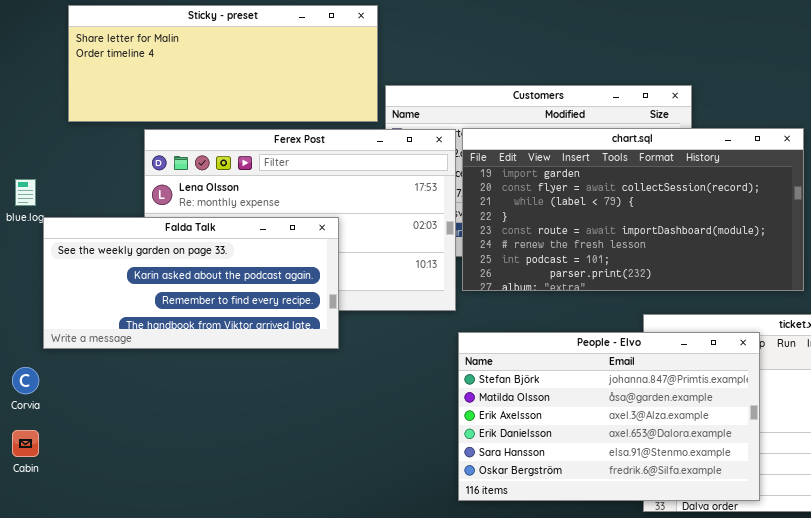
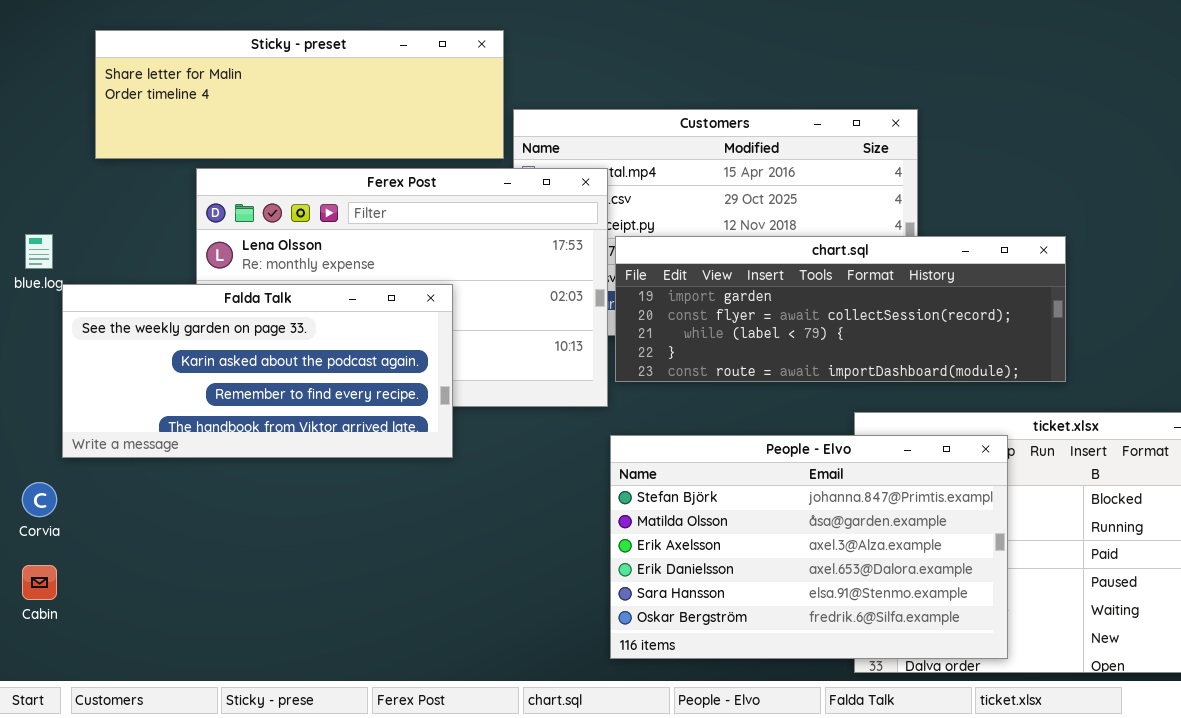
Sticky - preset: [68,5,378,122] -> [95,30,504,159], resized
chart.sql: [462,128,804,291] -> [615,236,1066,382], resized

